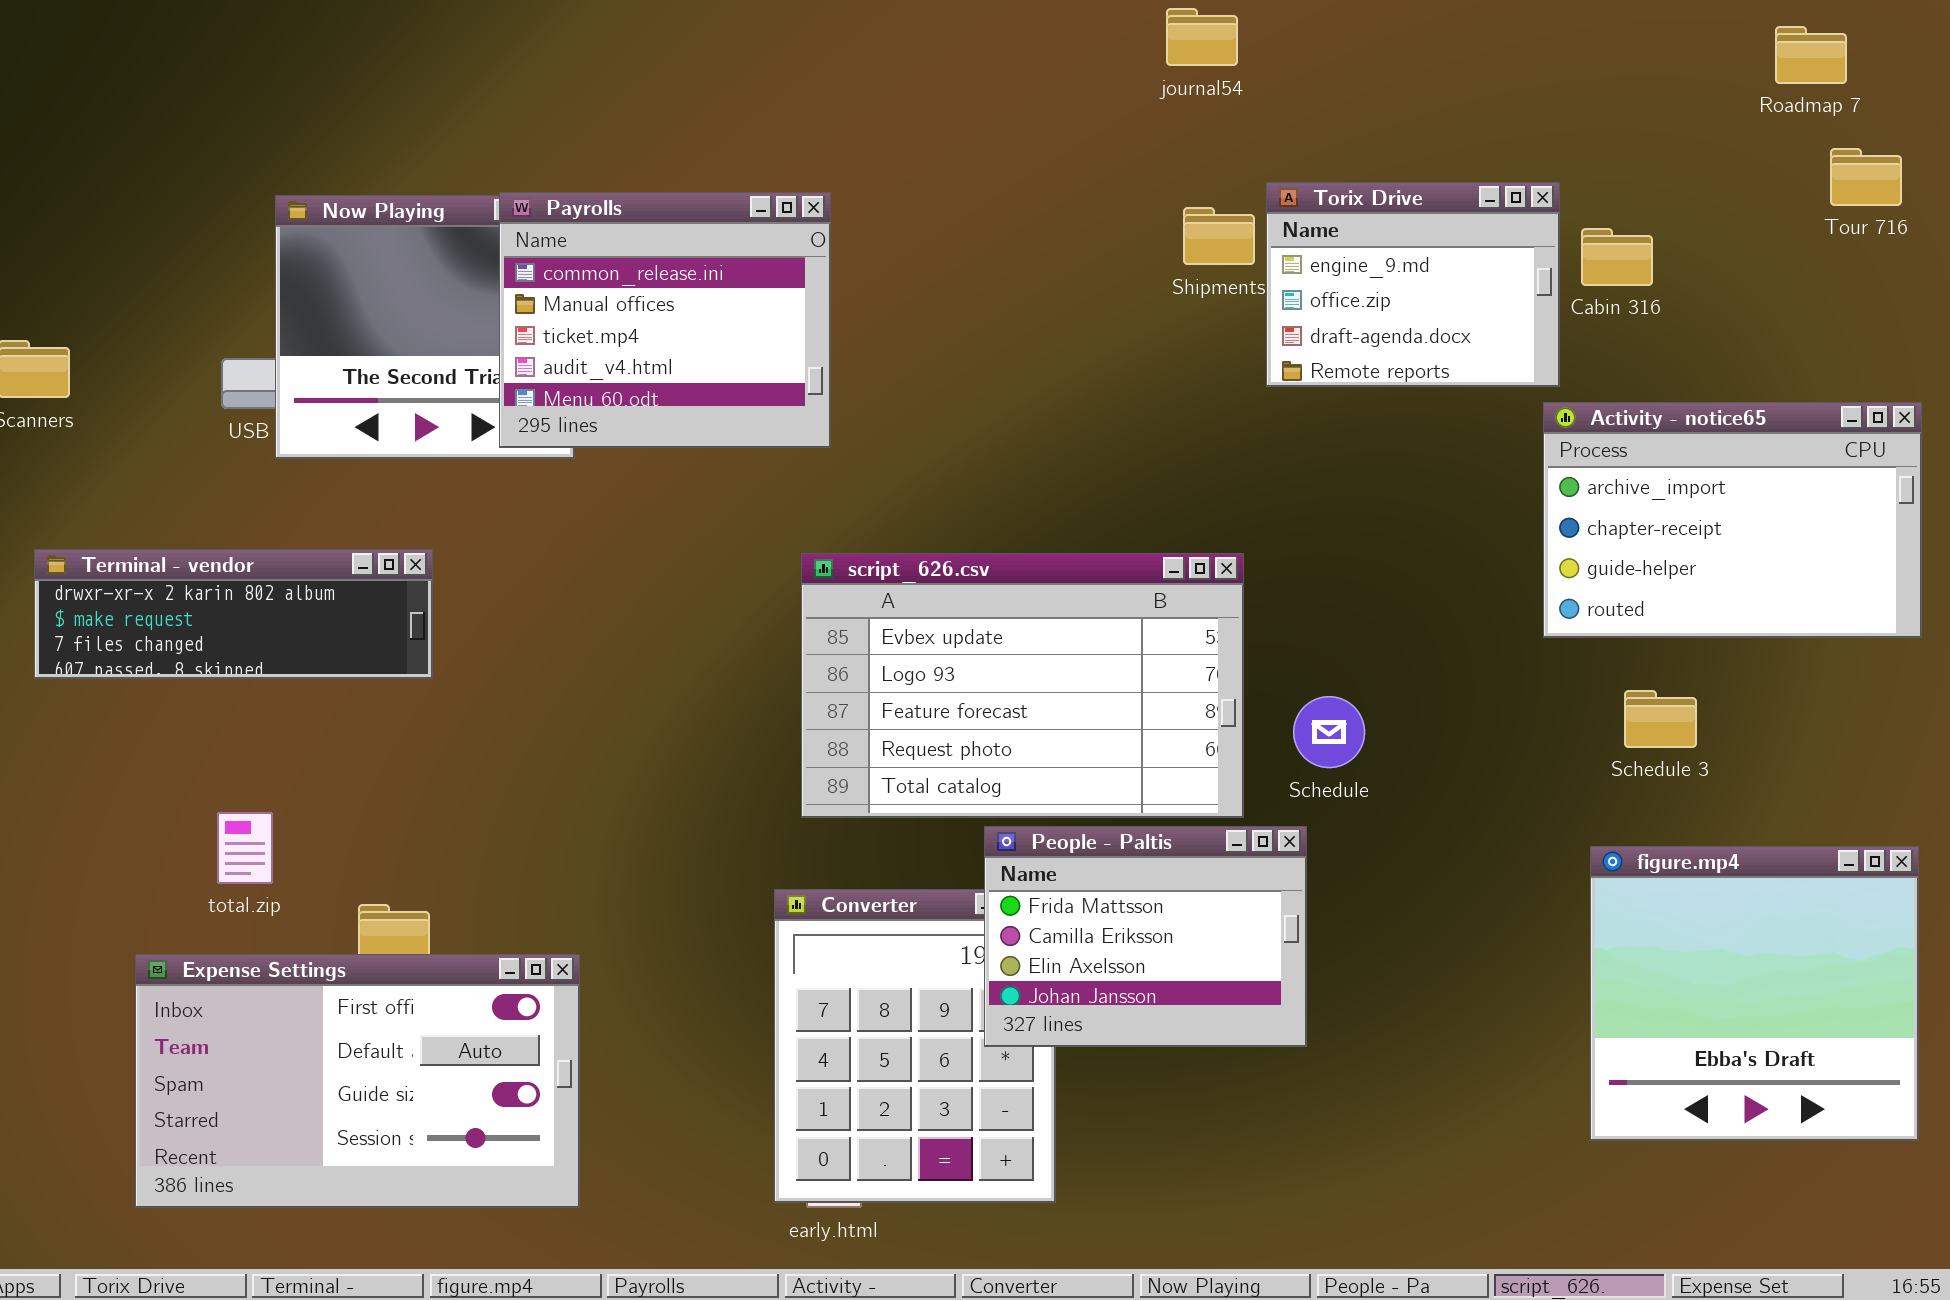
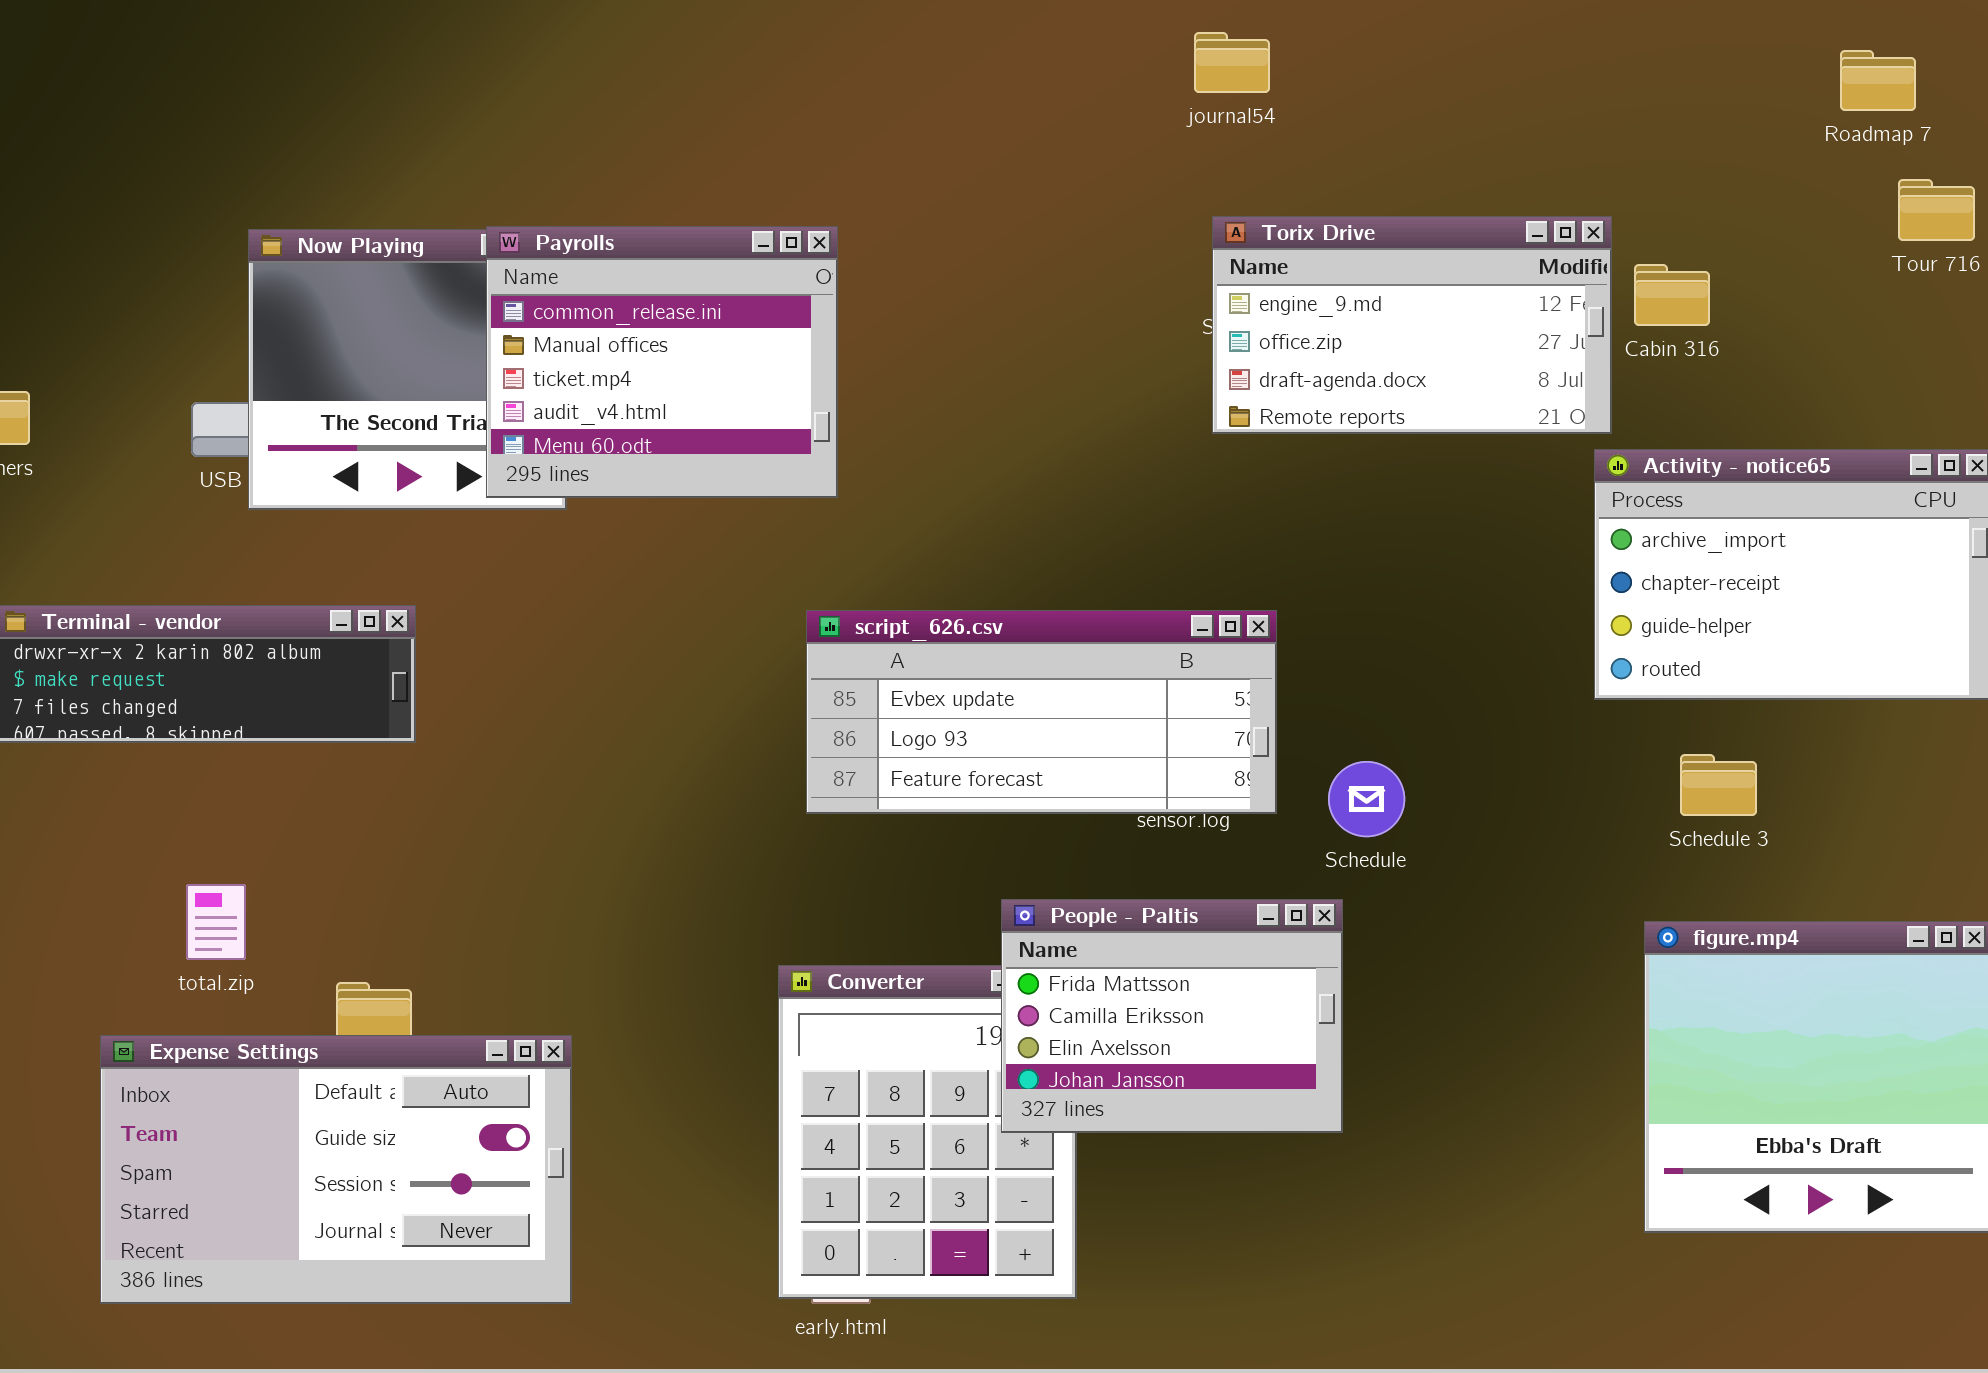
Torix Drive: [1266,182,1560,387] -> [1212,216,1612,434], resized
script_626.csv: [801,553,1244,818] -> [806,610,1277,814], resized
Expense Settings: [135,954,580,1208] -> [100,1035,572,1304], scrolled down 1 row

